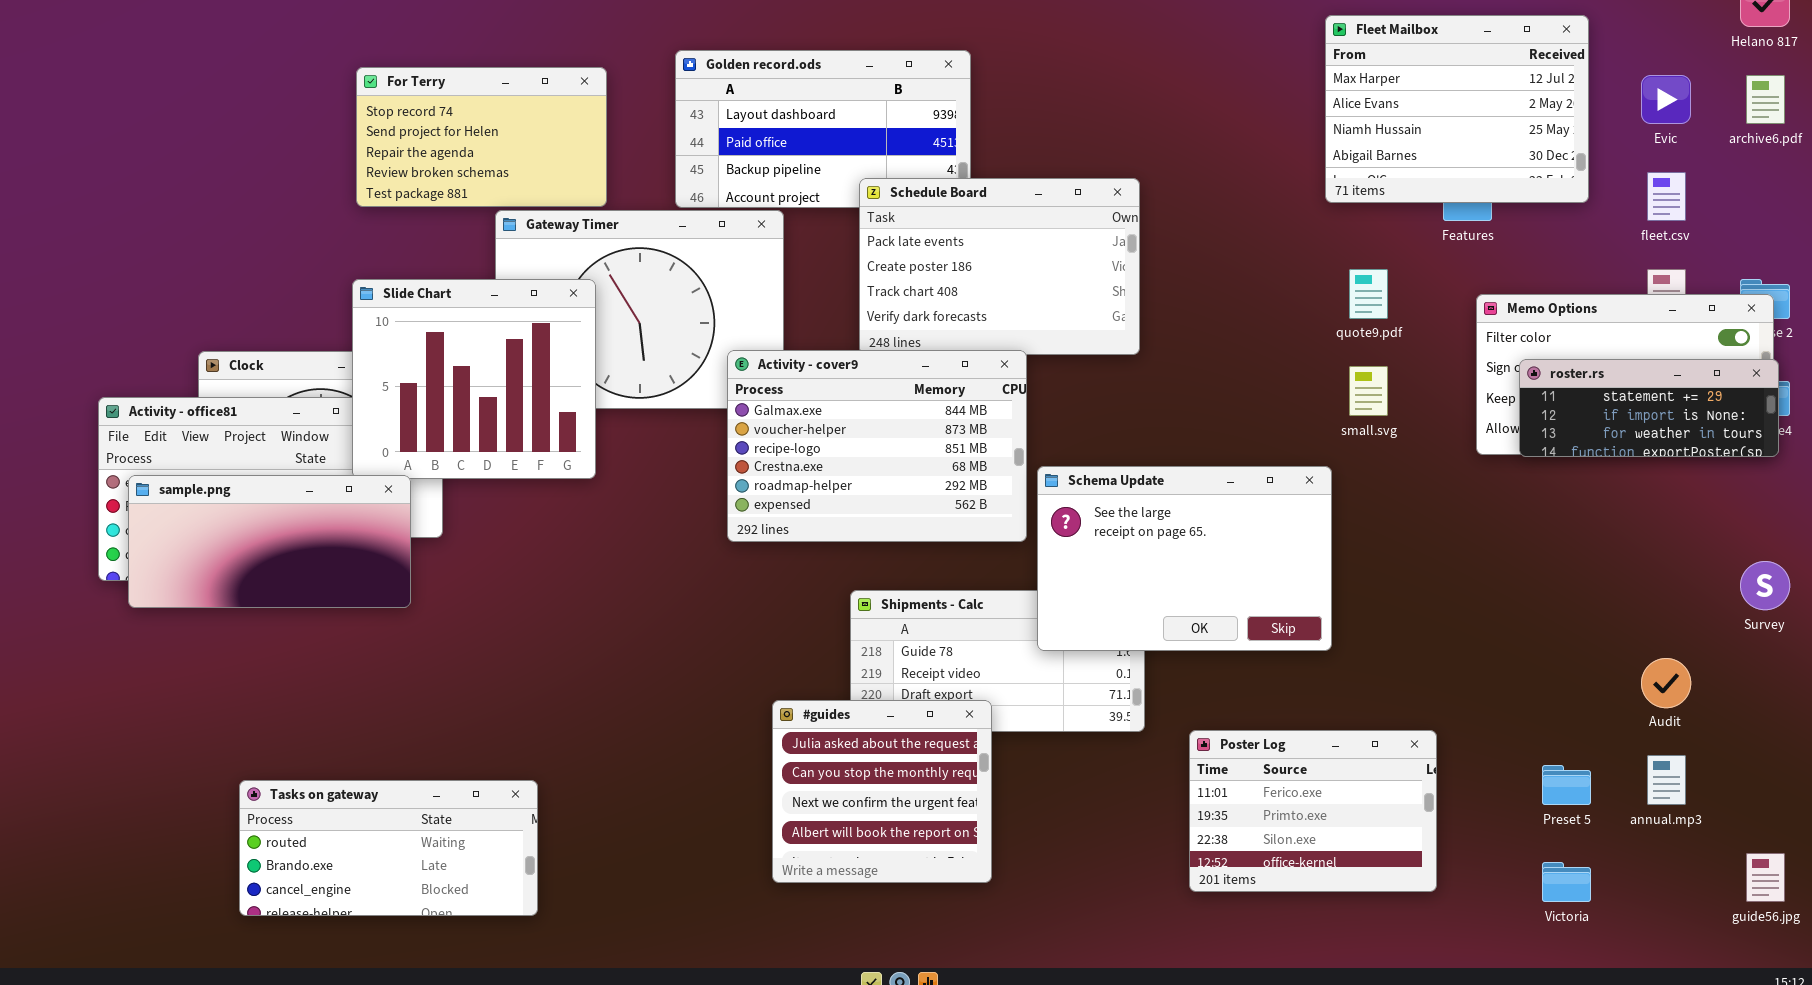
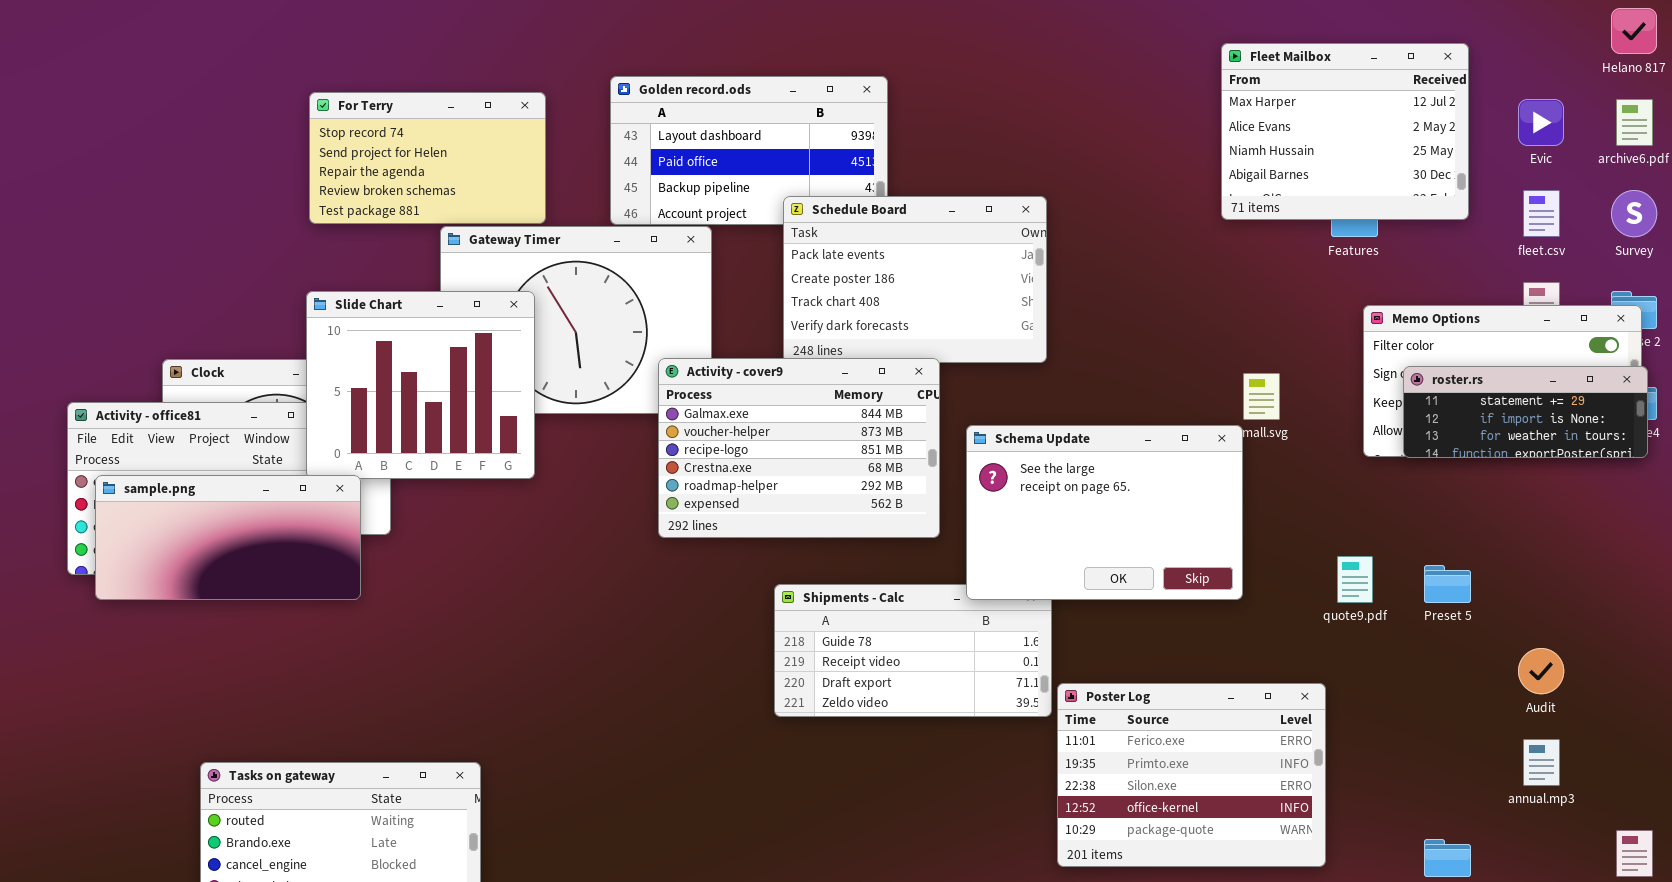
quote9.pdf: [1349,269,1388,319] -> [1337,556,1373,603], moved
Schema Update: [1037,466,1332,651] -> [966,425,1243,600], moved
Survey: [1740,561,1790,610] -> [1611,190,1657,237], moved
#guides: [772,700,992,883] -> none, closed
Poster Log: [1189,730,1437,892] -> [1057,683,1326,867], resized
Preset 5: [1542,765,1591,805] -> [1424,565,1471,603], moved

